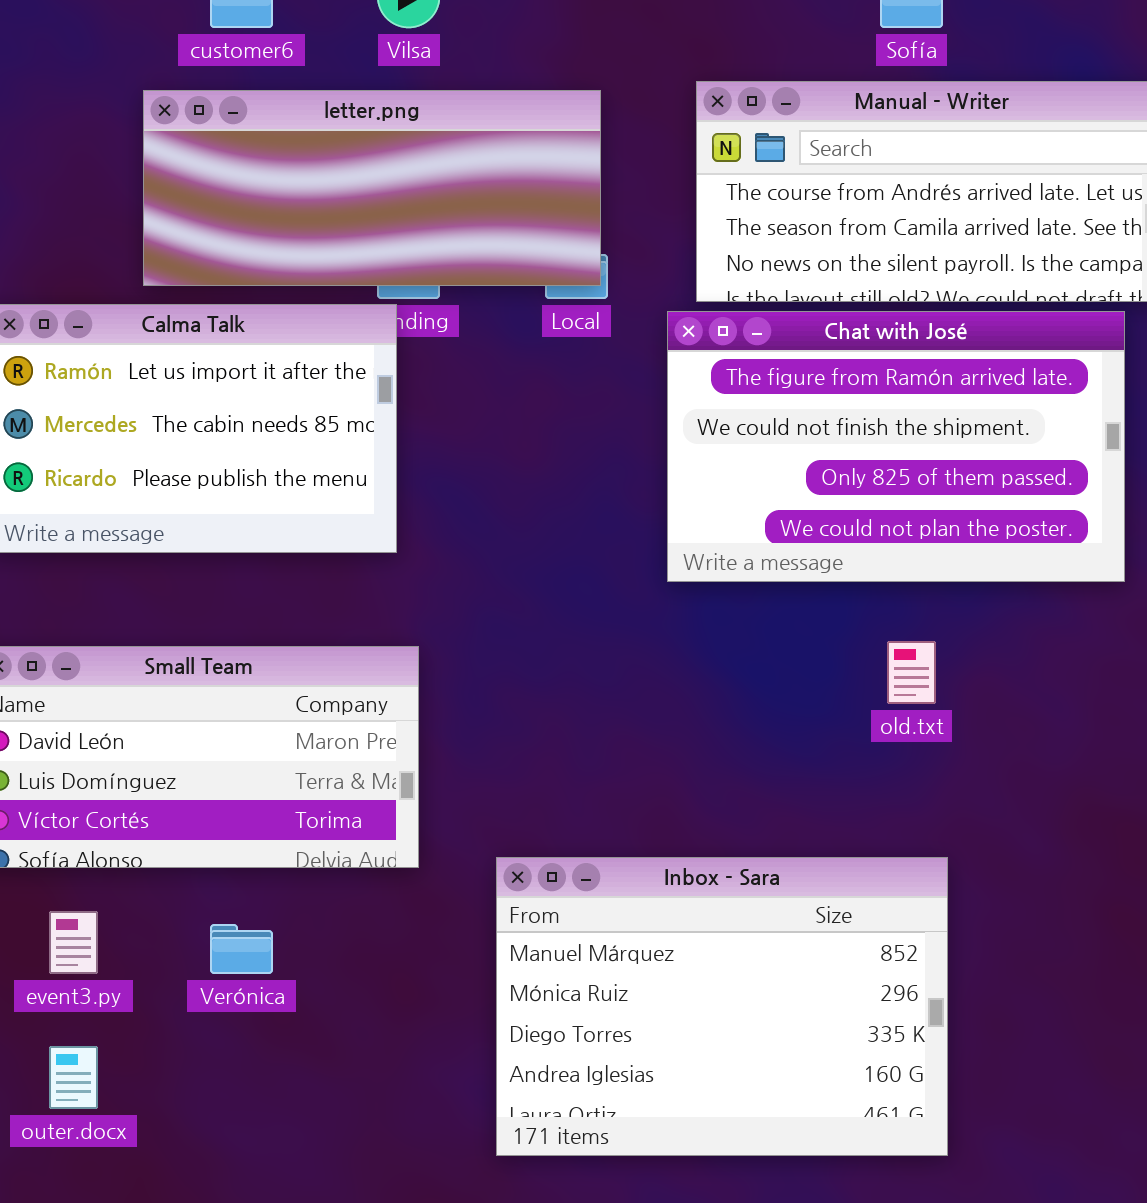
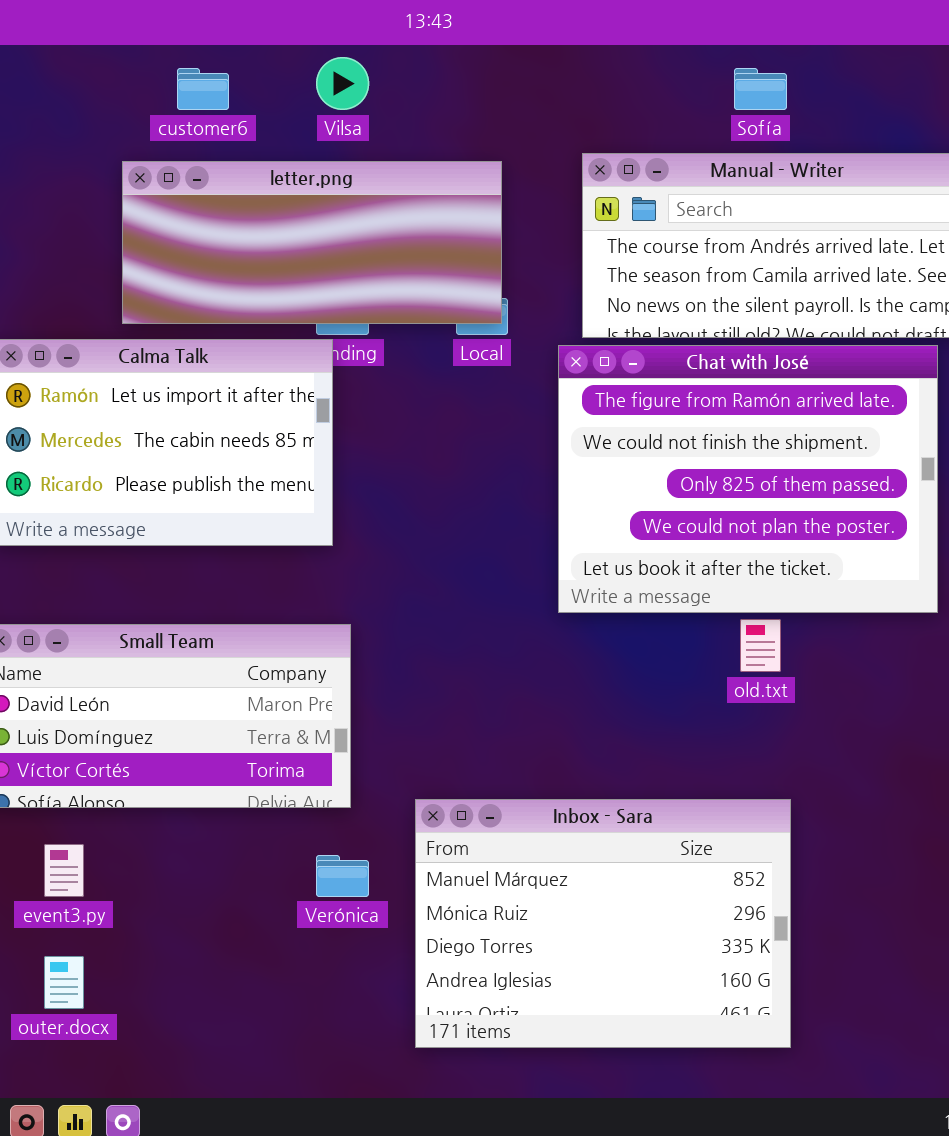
Chat with José: [667,311,1125,582] -> [558,345,938,613], resized
Verónica: [210,924,273,974] -> [316,855,369,897], moved

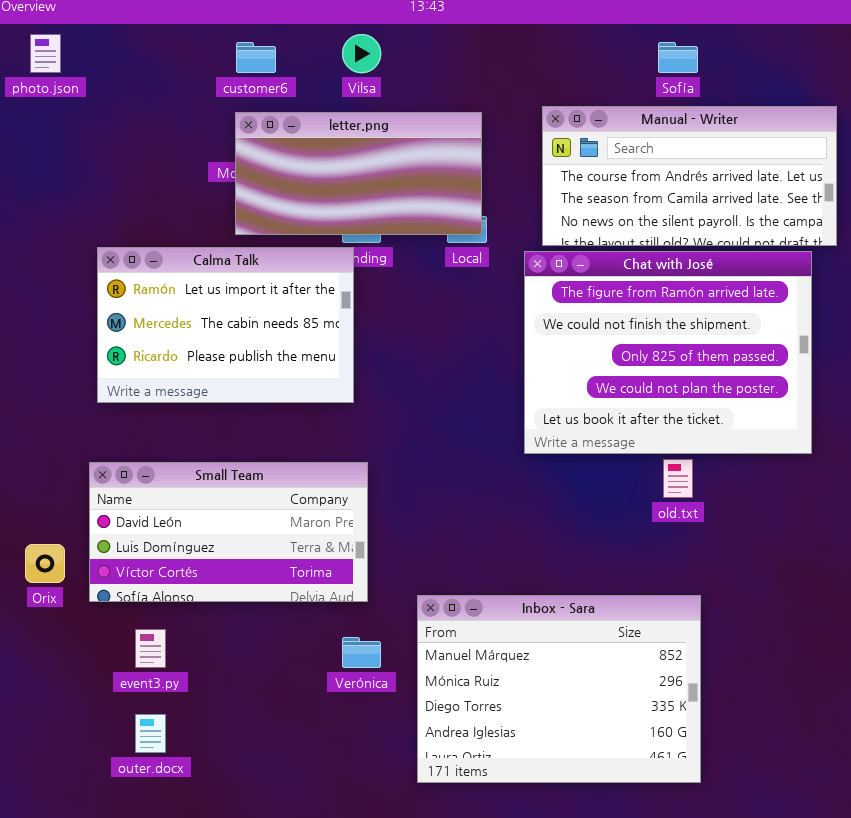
letter.png: [122,161,502,324] -> [235,112,482,235], resized

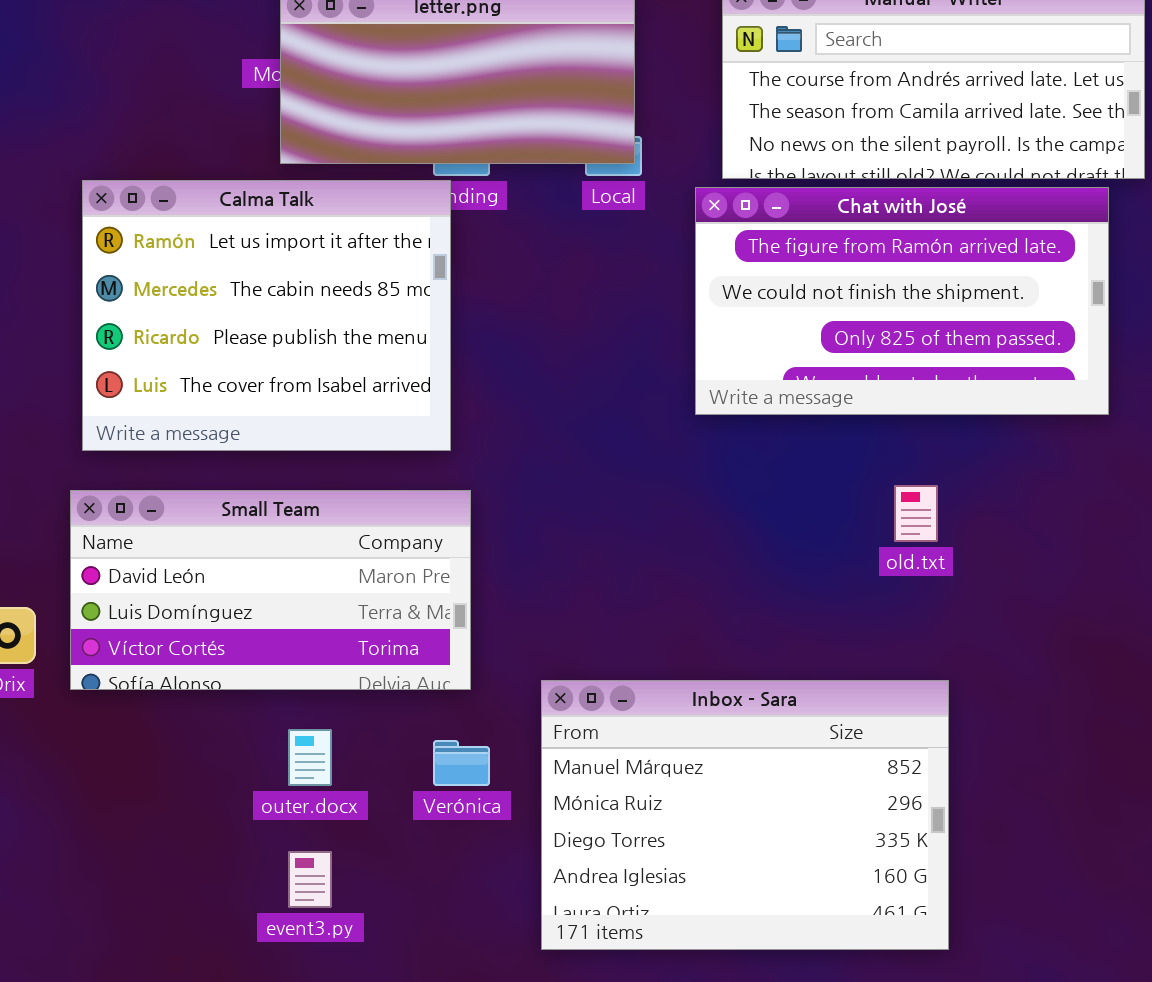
Calma Talk: [97,247,354,403] -> [82,180,451,451], resized
Chat with José: [524,251,812,454] -> [695,187,1109,415], resized
event3.py: [135,629,166,668] -> [288,851,332,908], moved
outer.docx: [135,714,166,753] -> [288,729,332,786], moved

